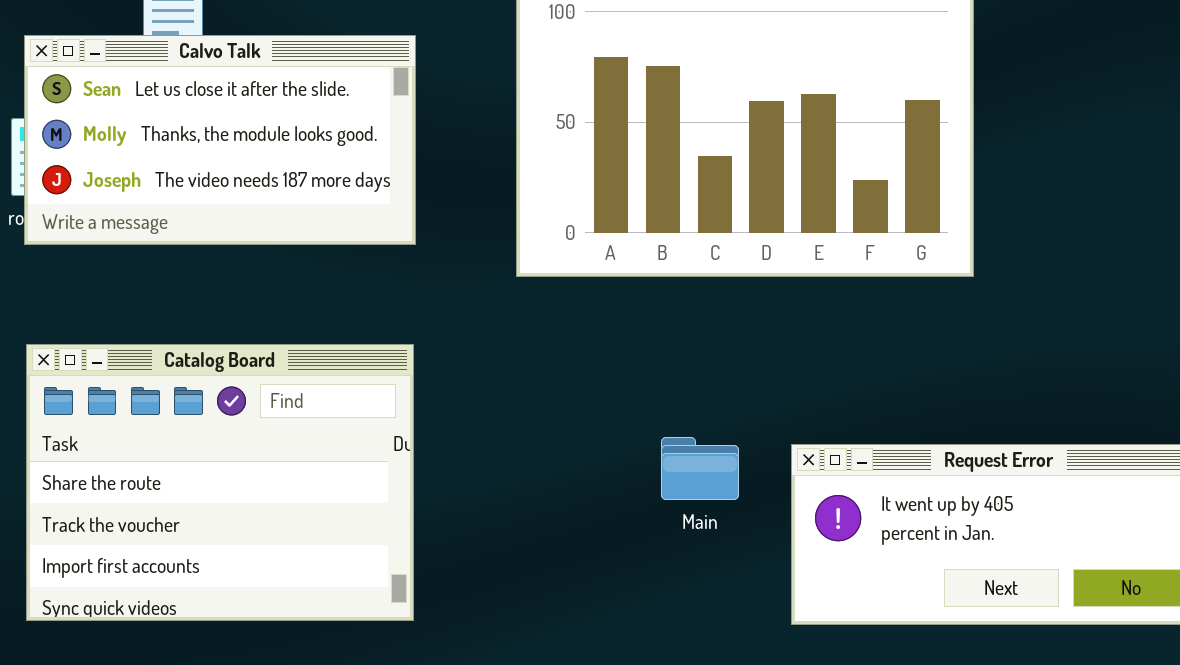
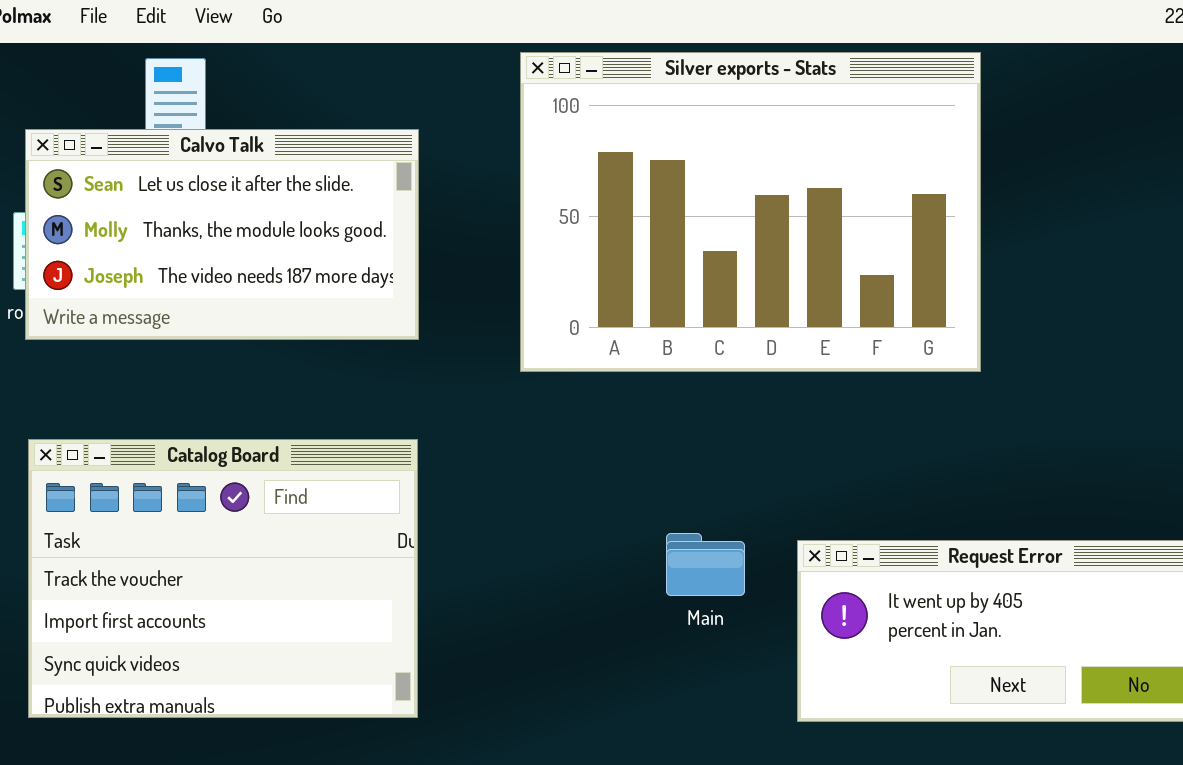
Catalog Board: [26,344,414,621] -> [28,439,418,718], scrolled down 1 row

